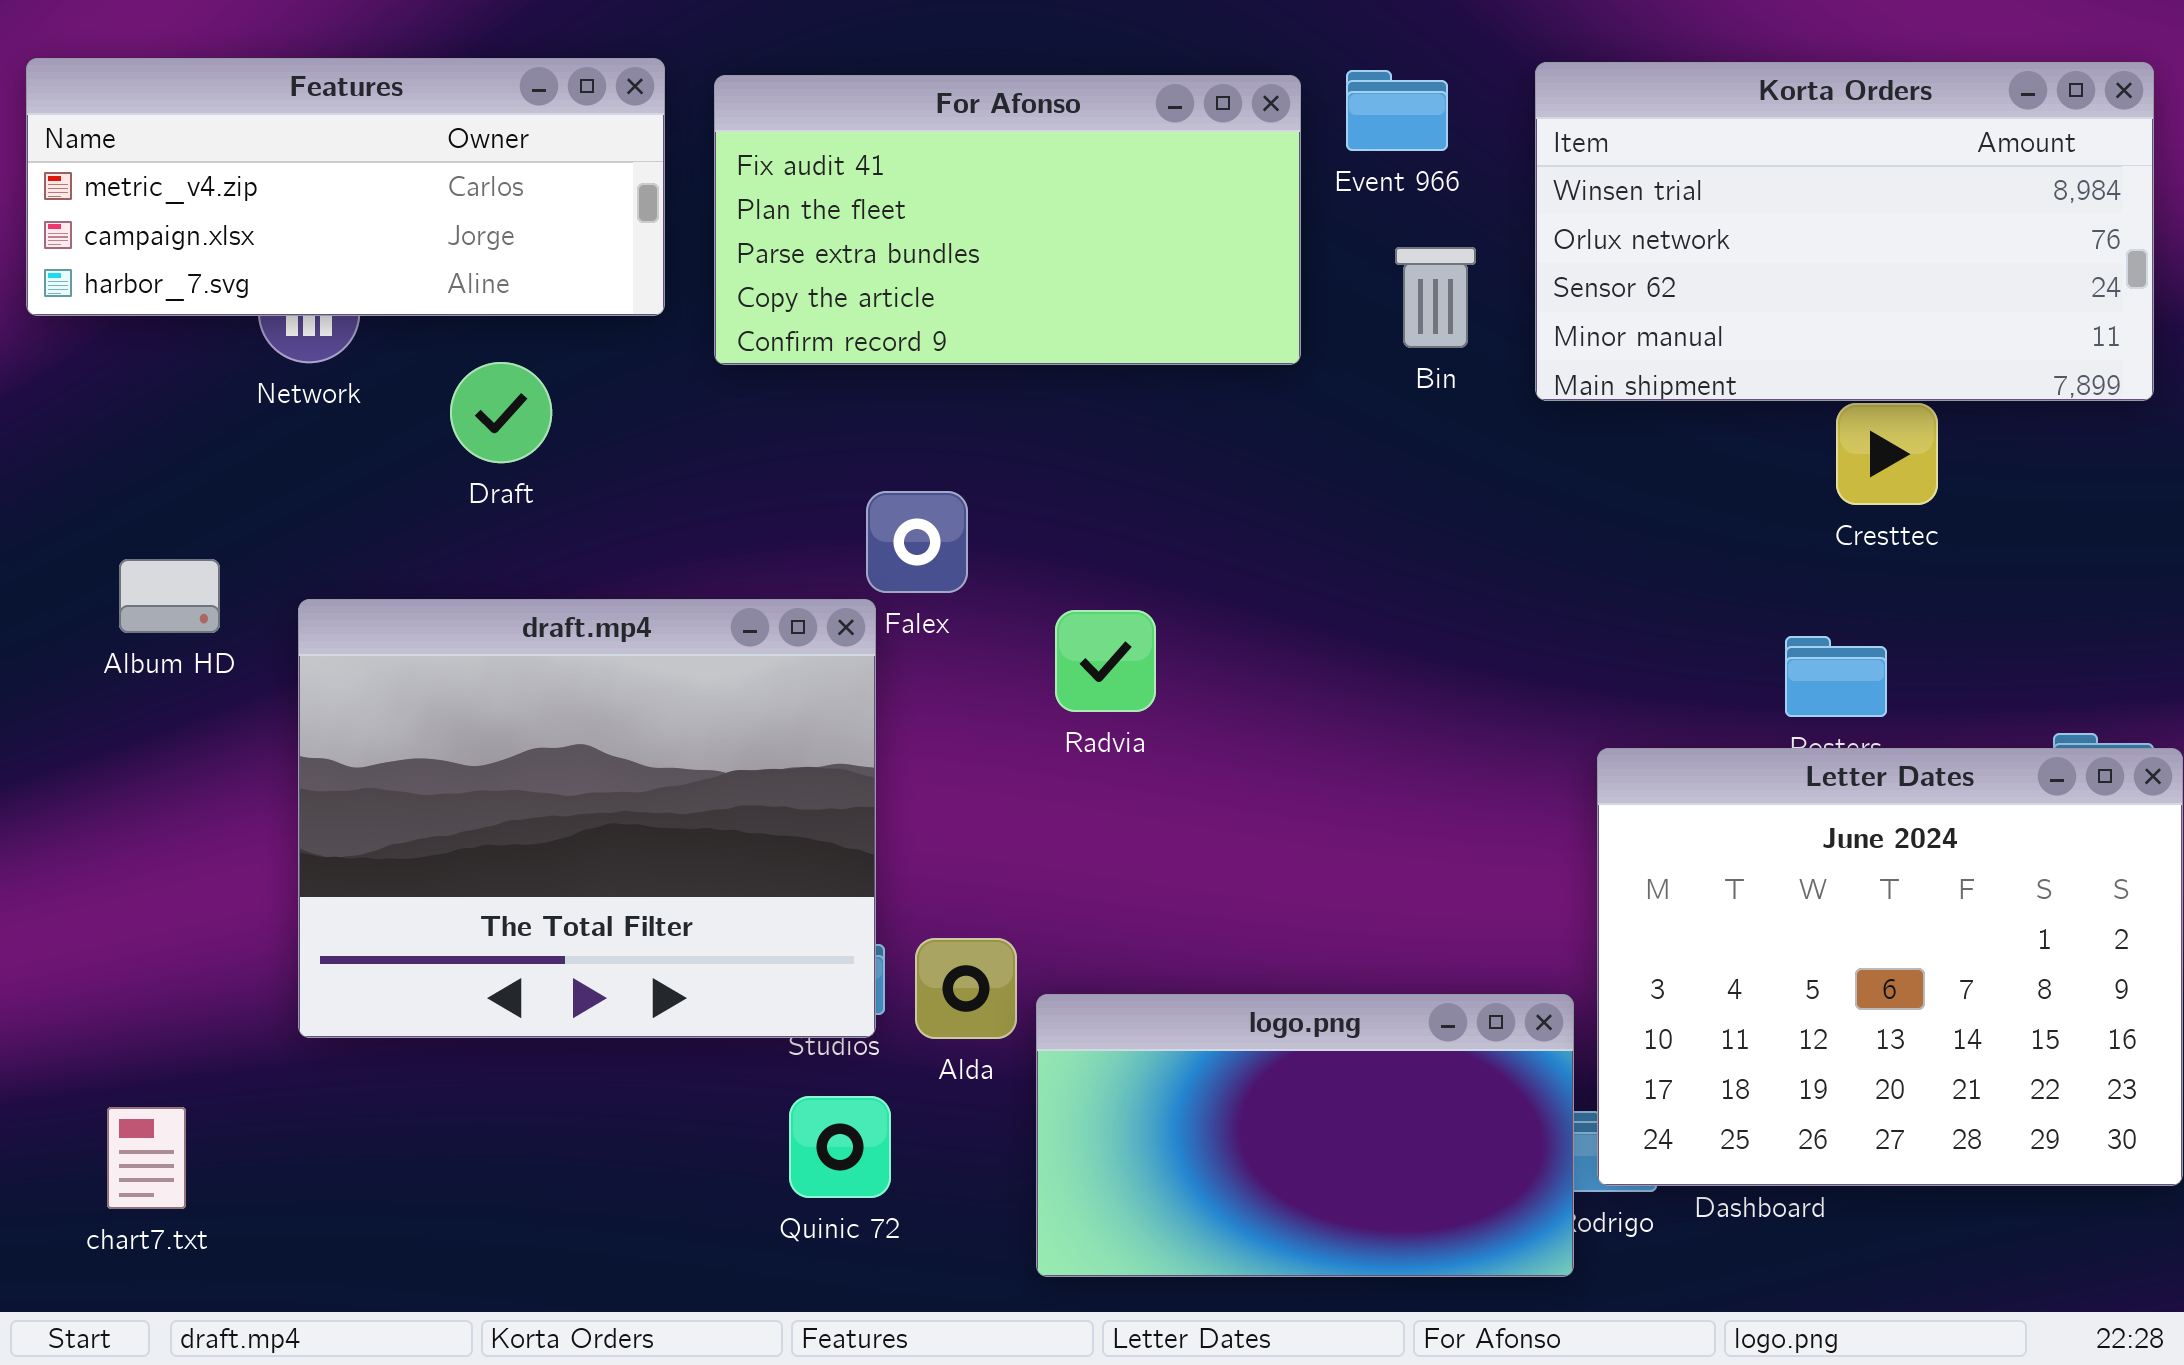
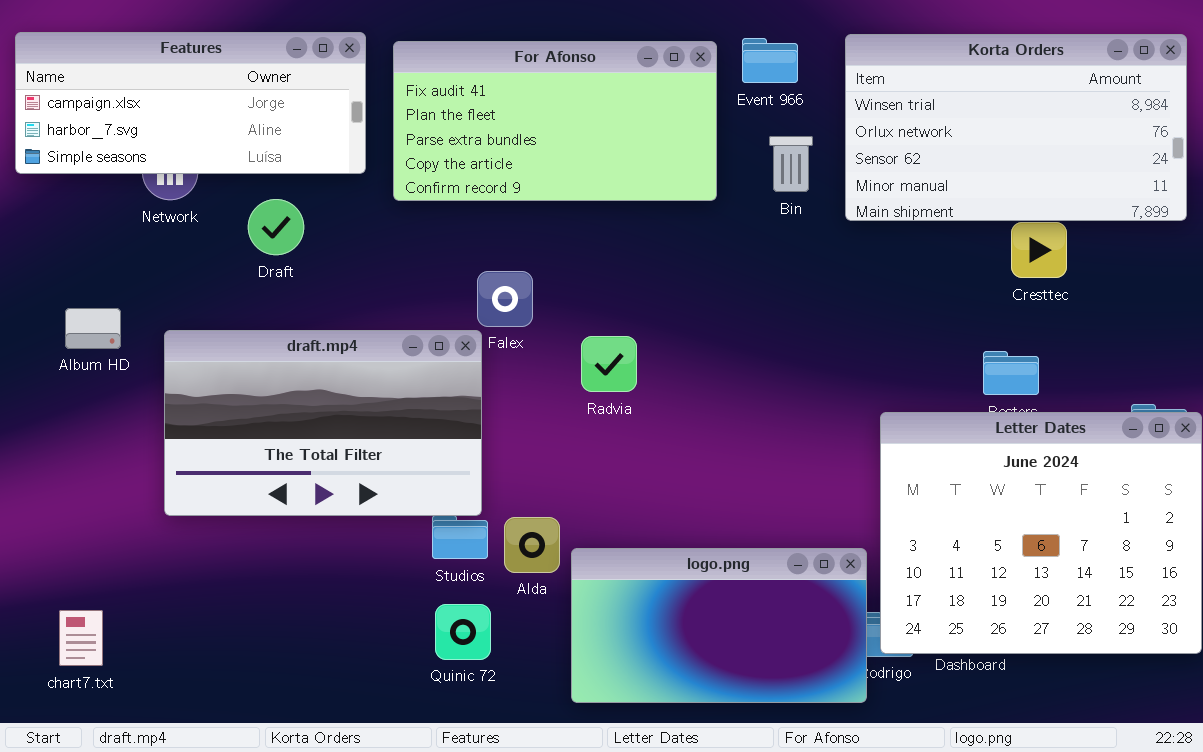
Features: [26,58,665,316] -> [15,32,366,174], scrolled down 1 row
draft.mp4: [298,599,876,1038] -> [164,330,482,516], resized

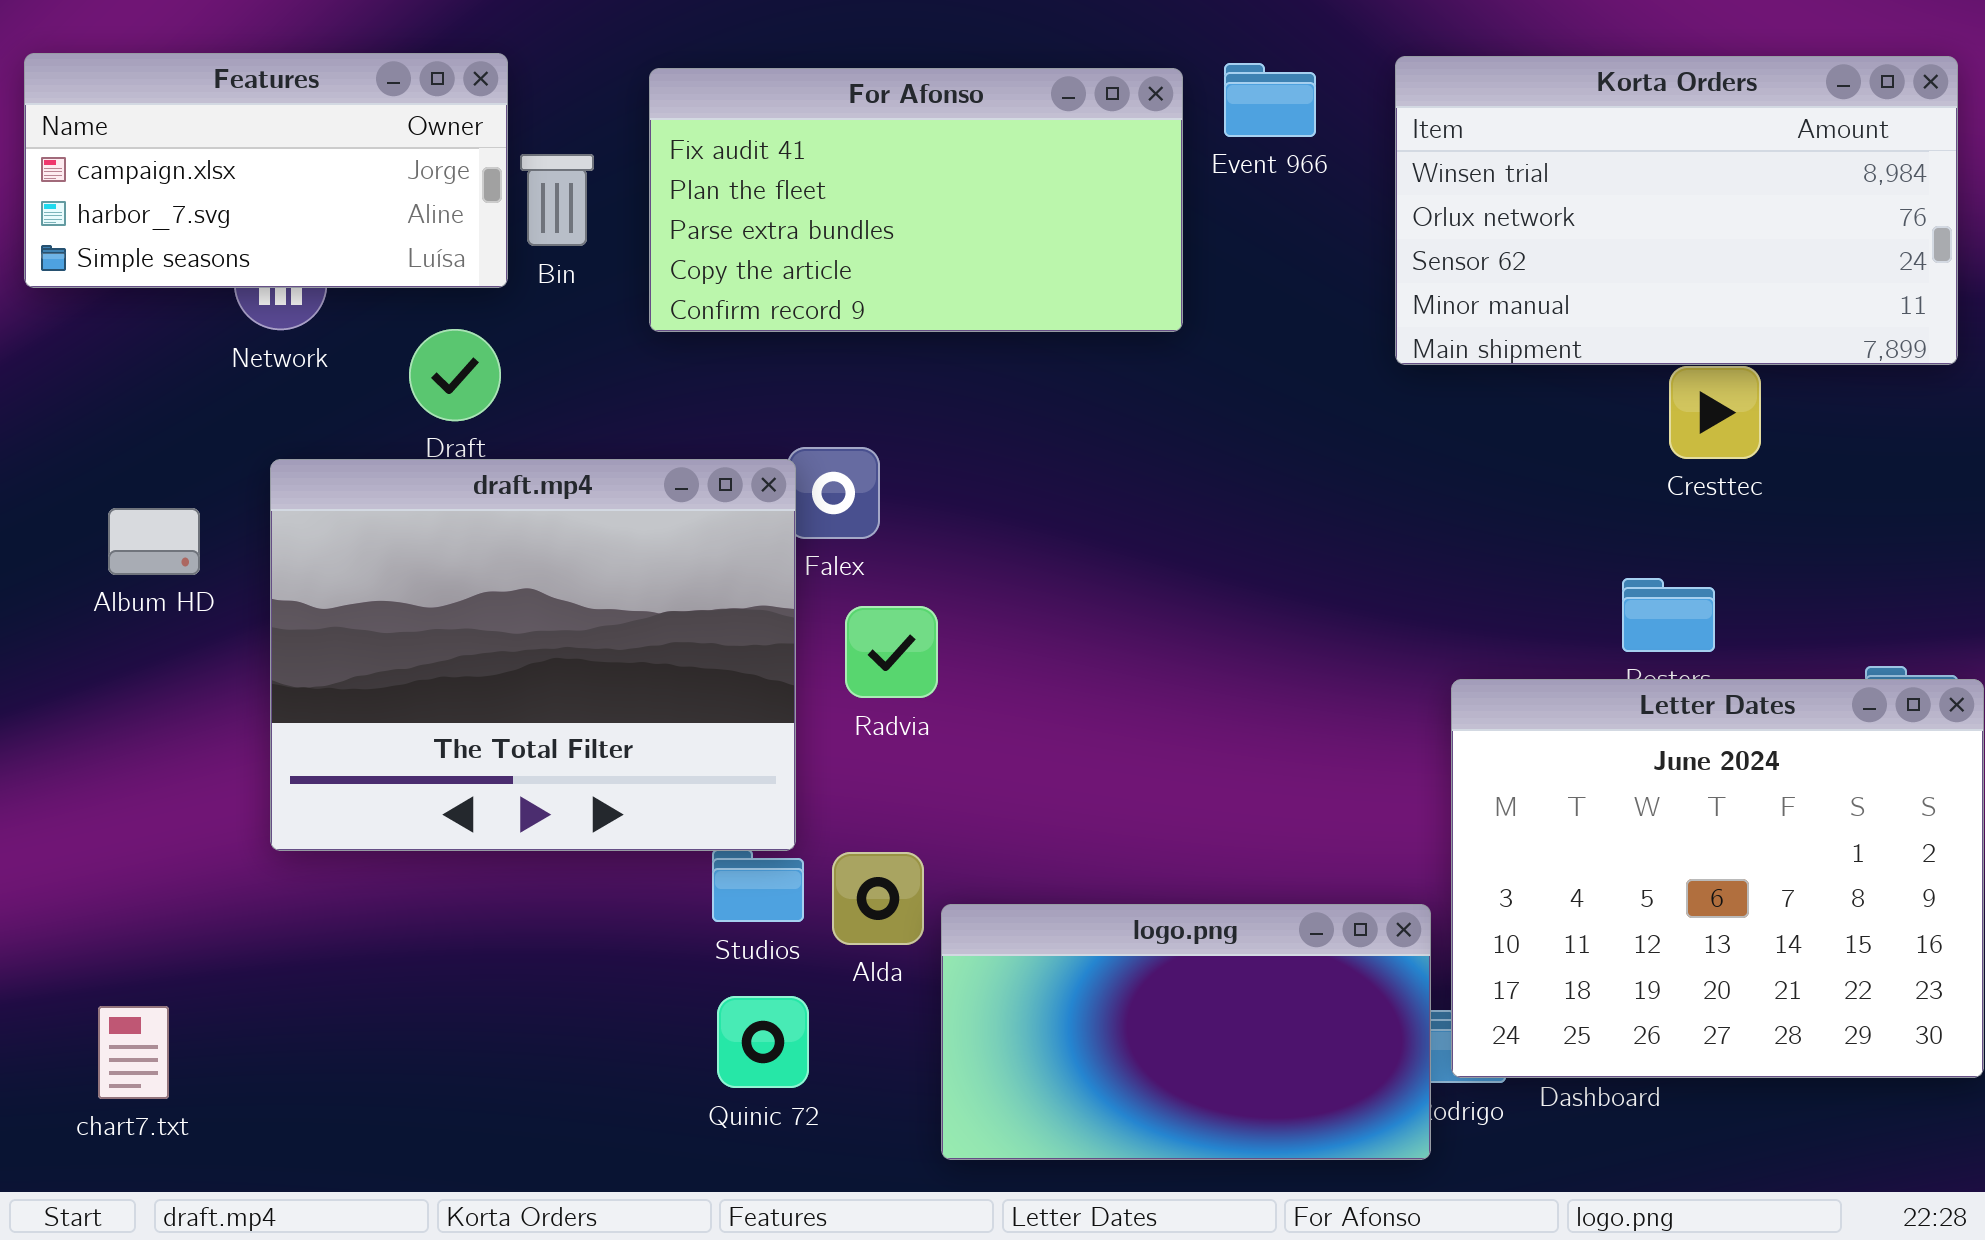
Features: [15,32,366,174] -> [24,53,508,288], resized
Bin: [769,136,813,192] -> [520,154,594,246], moved
draft.mp4: [164,330,482,516] -> [270,459,796,851], resized
Radvia: [581,336,637,392] -> [845,606,938,698], moved

